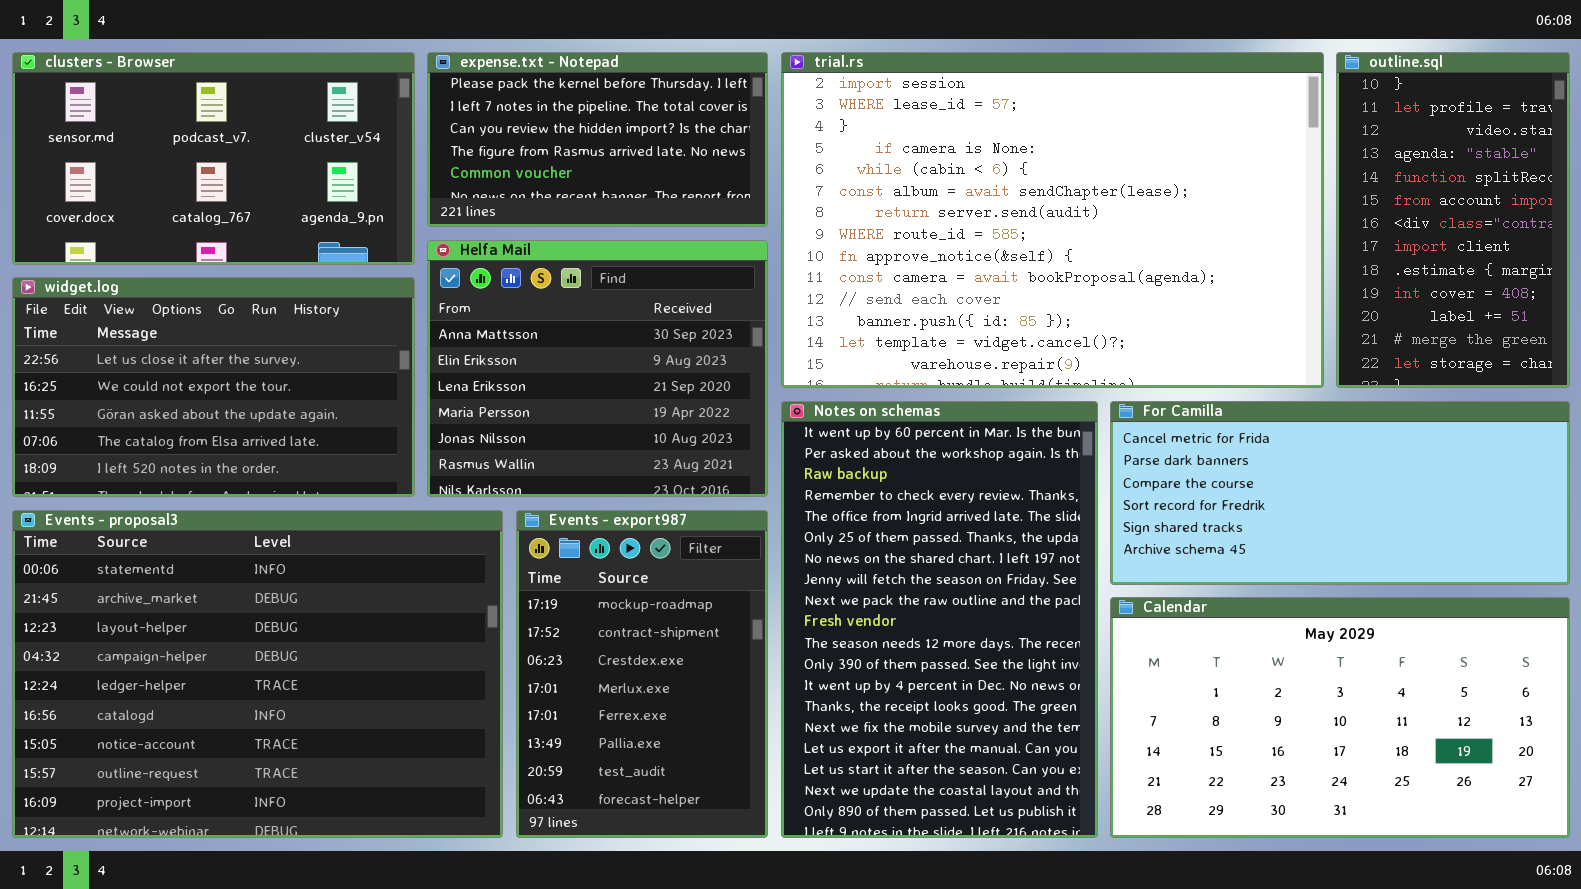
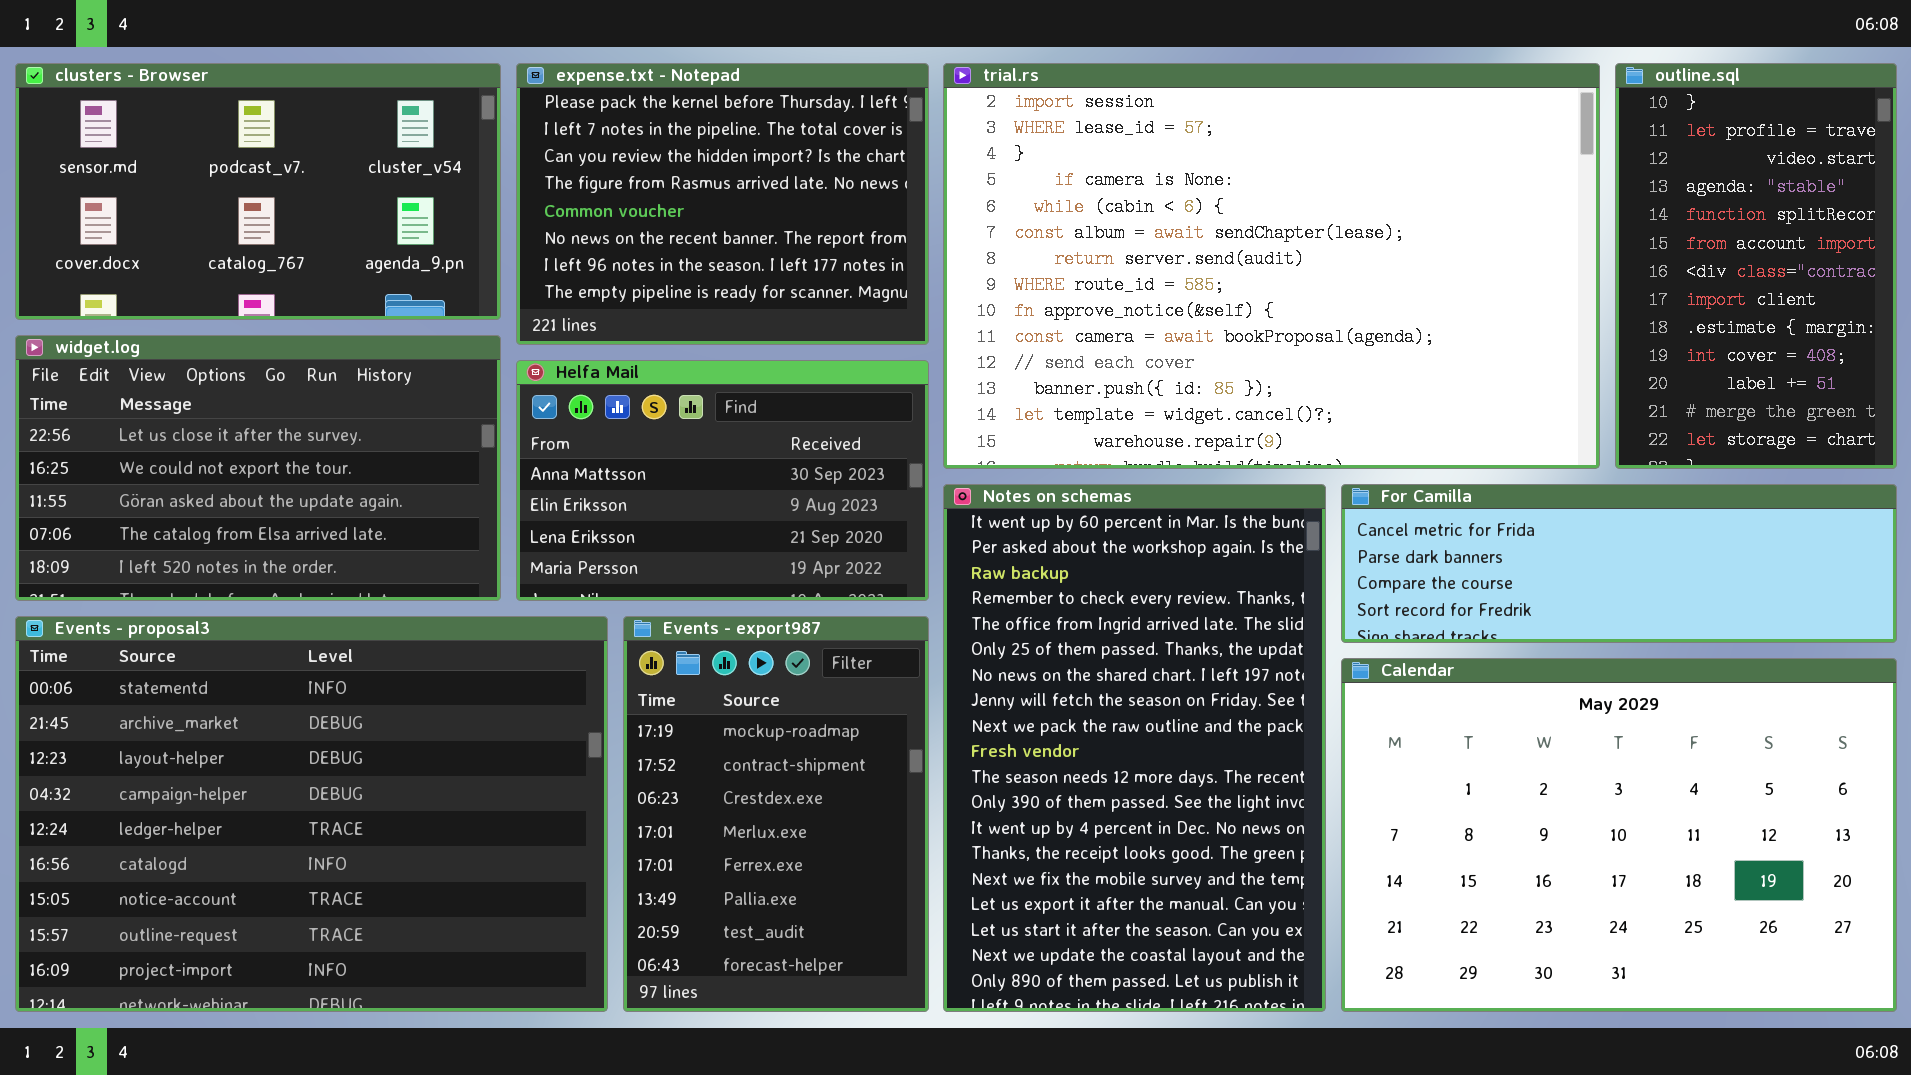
expense.txt - Notepad: [427,52,768,227] -> [516,63,929,345], resized
Helfa Mail: [427,240,768,497] -> [516,360,929,601], resized
For Camilla: [1110,401,1570,585] -> [1341,484,1897,643], resized
Calendar: [1110,597,1570,838] -> [1341,658,1897,1012], resized

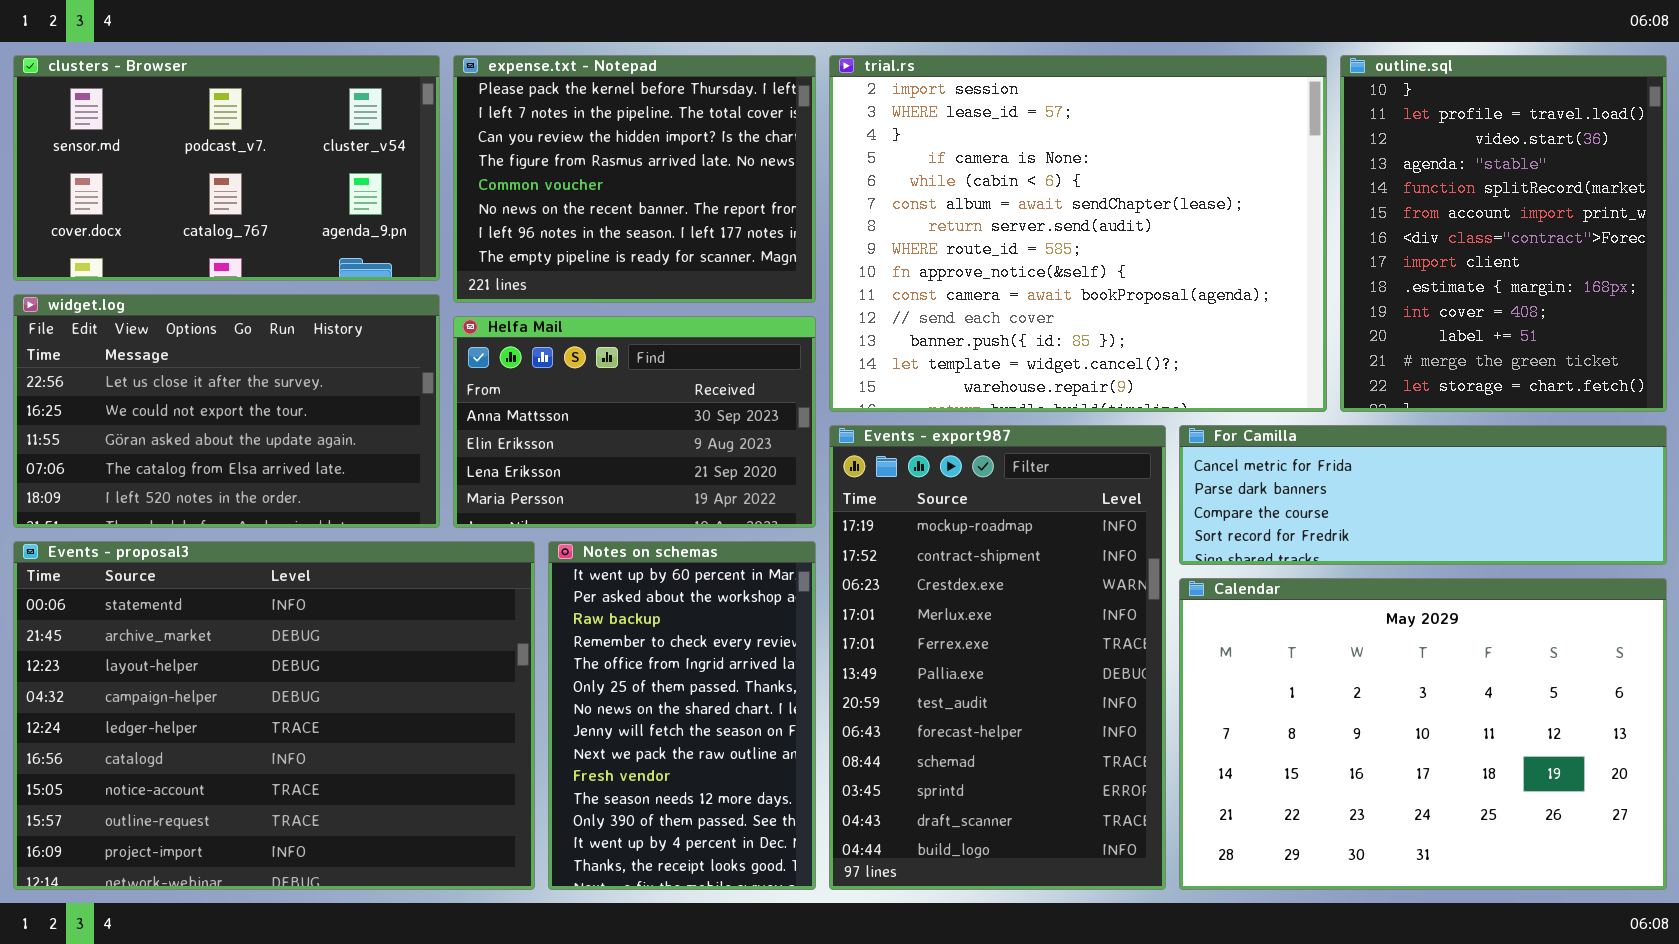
trial.rs: [943,63,1600,469] -> [829,55,1327,412], resized
outline.sql: [1615,63,1897,469] -> [1340,55,1667,412], resized
Notes on schemas: [943,484,1326,1012] -> [548,541,816,890], moved, resized
Events - export987: [623,616,929,1012] -> [829,425,1166,890], moved, resized

